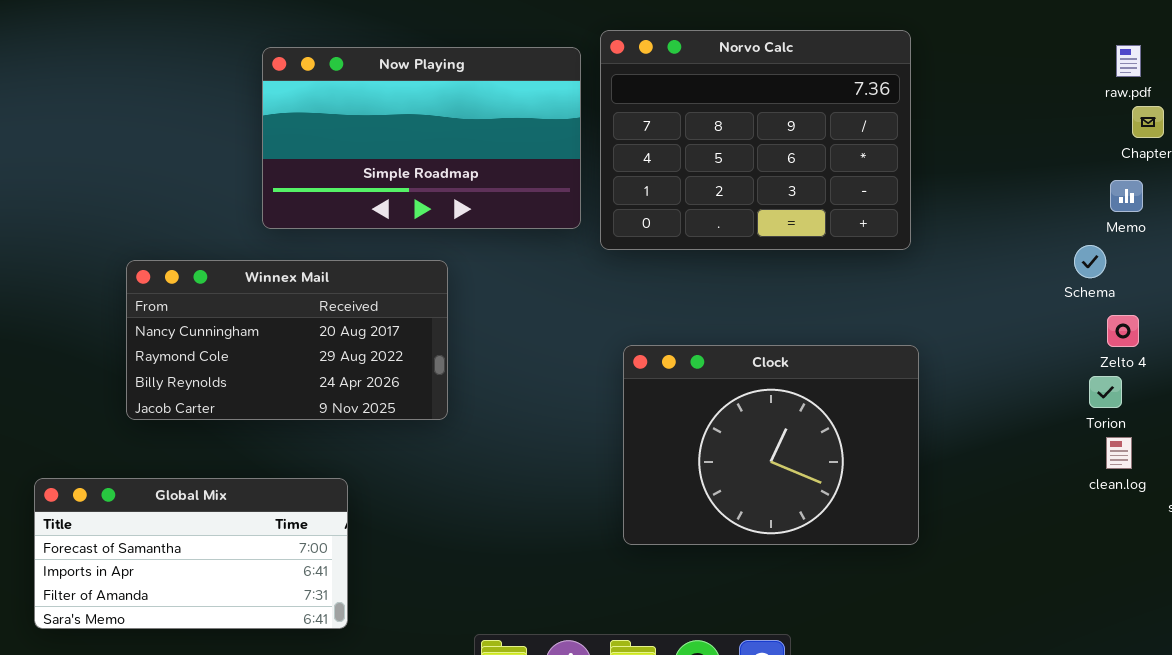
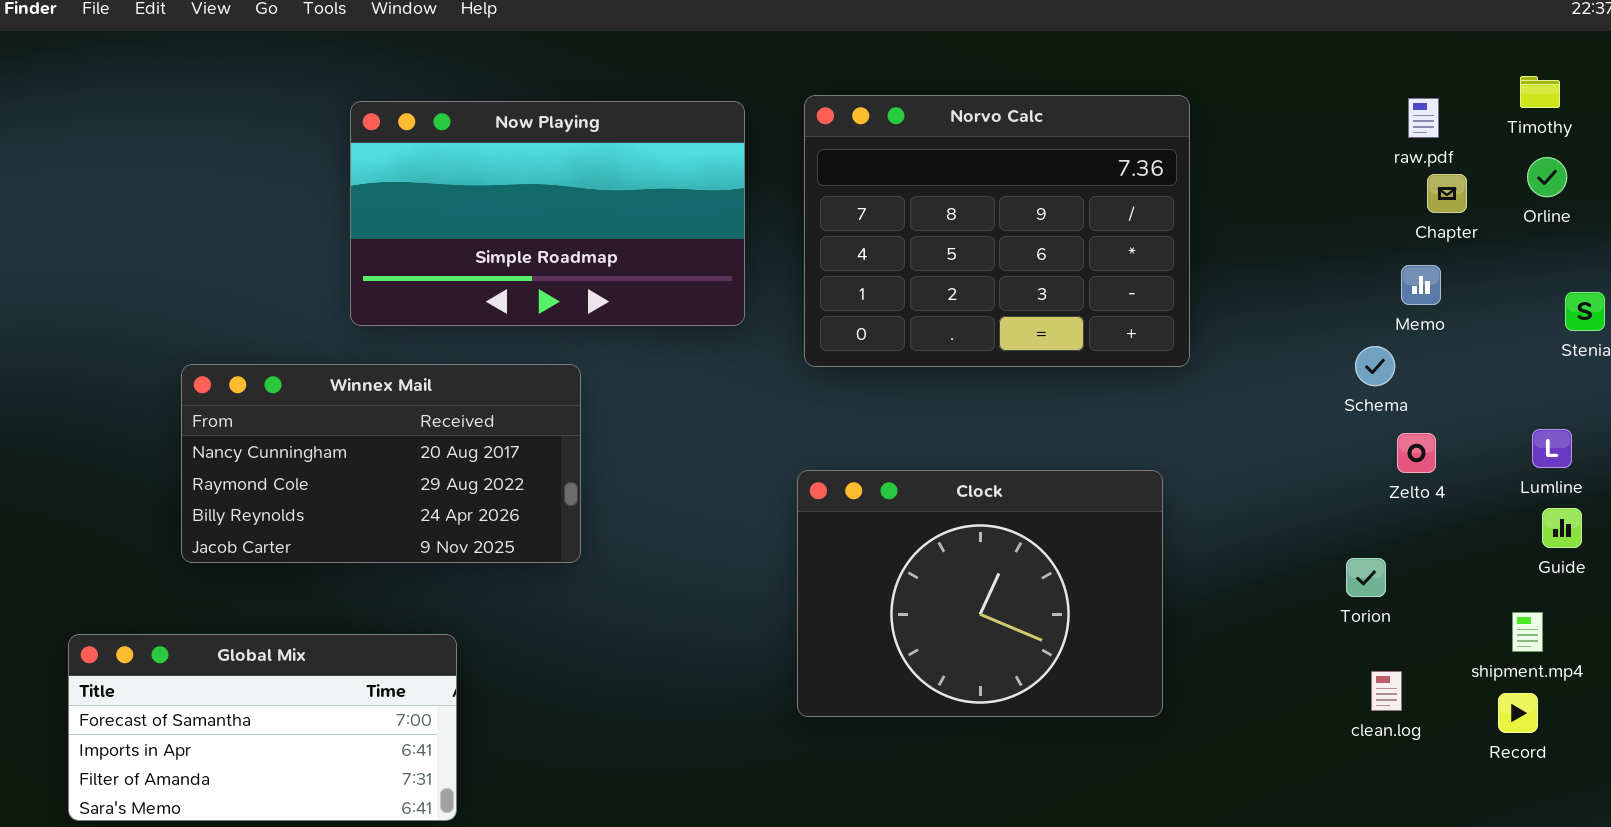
Norvo Calc: [600,30,911,250] -> [804,95,1190,367], moved
Torion: [1089,376,1122,408] -> [1346,558,1386,597], moved
clean.log: [1106,437,1132,469] -> [1371,671,1402,711], moved

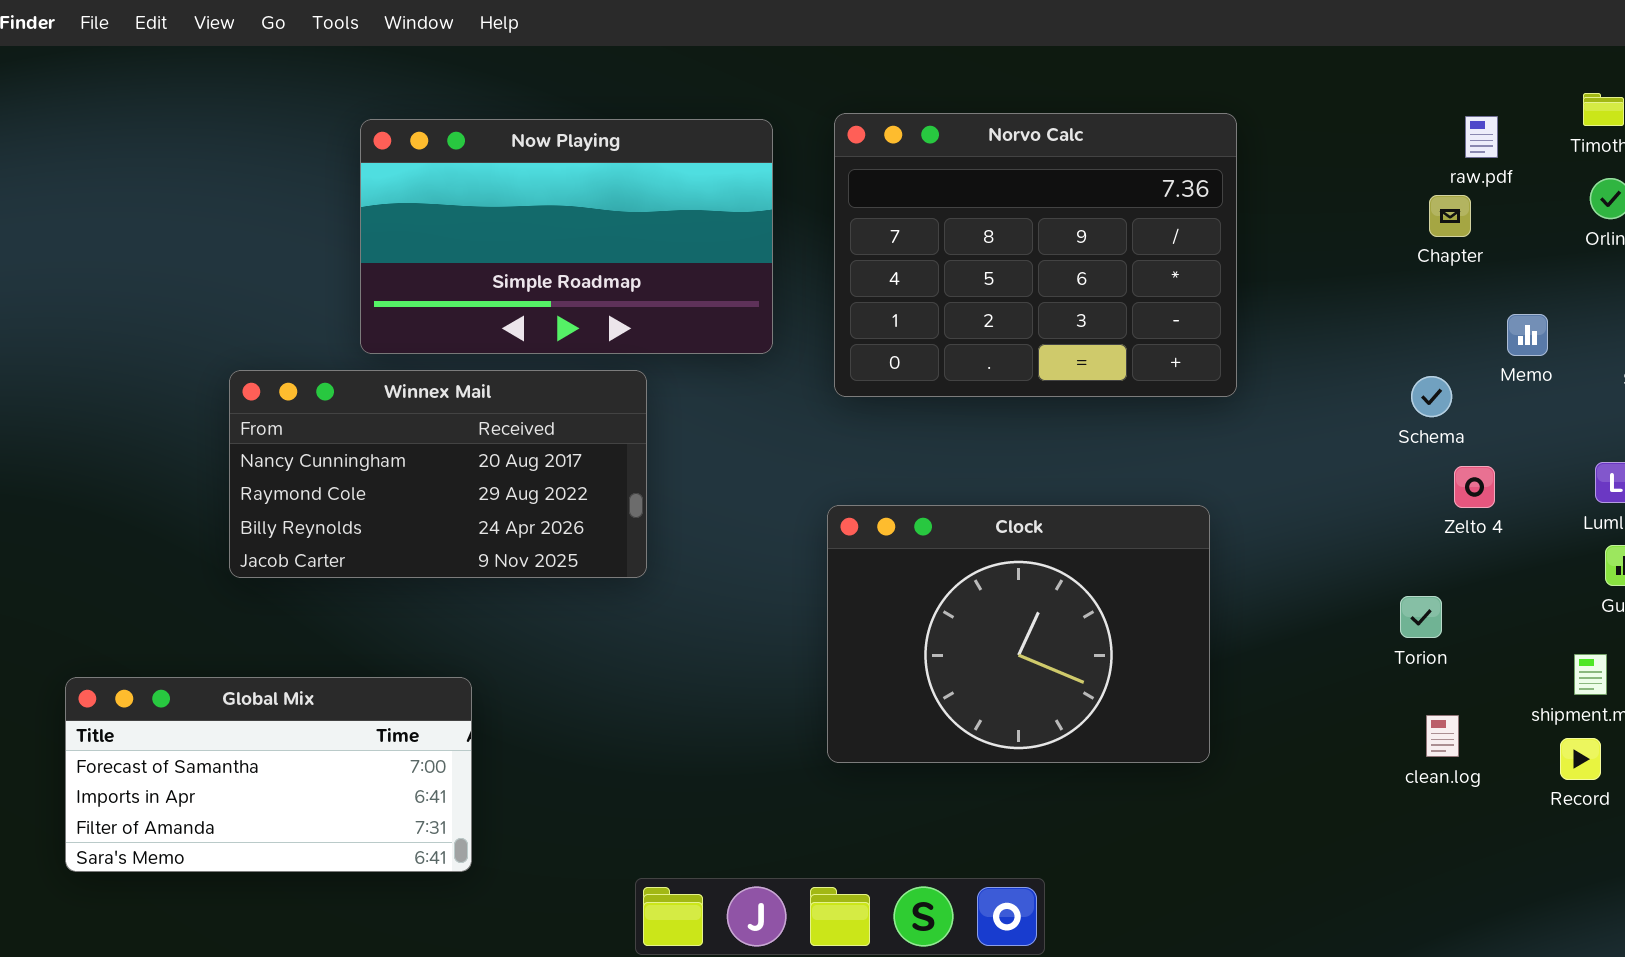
Chapter: [1427,174,1467,213] -> [1429,195,1471,237], moved
Memo: [1401,265,1441,305] -> [1507,314,1548,356], moved
Winnex Mail: [181,364,581,563] -> [229,370,647,578], moved

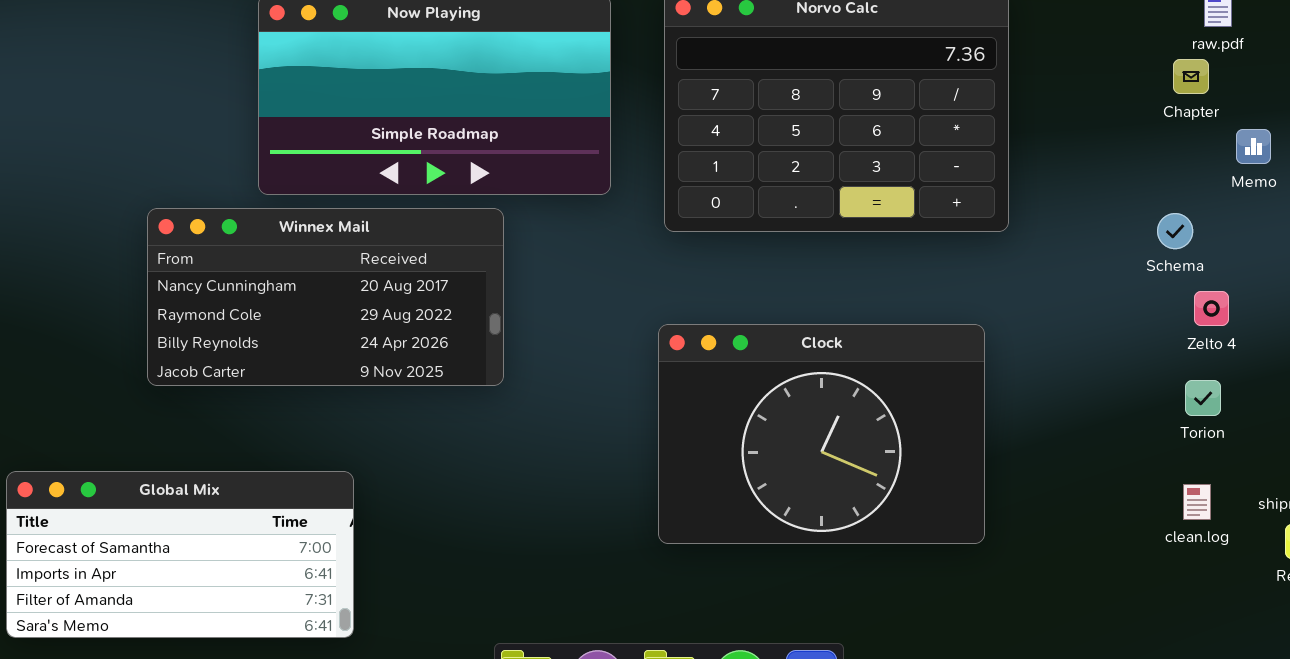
Memo: [1507,314,1548,356] -> [1236,129,1271,164], moved
Torion: [1400,596,1442,638] -> [1185,380,1221,416], moved
clean.log: [1426,715,1459,757] -> [1183,484,1211,520], moved

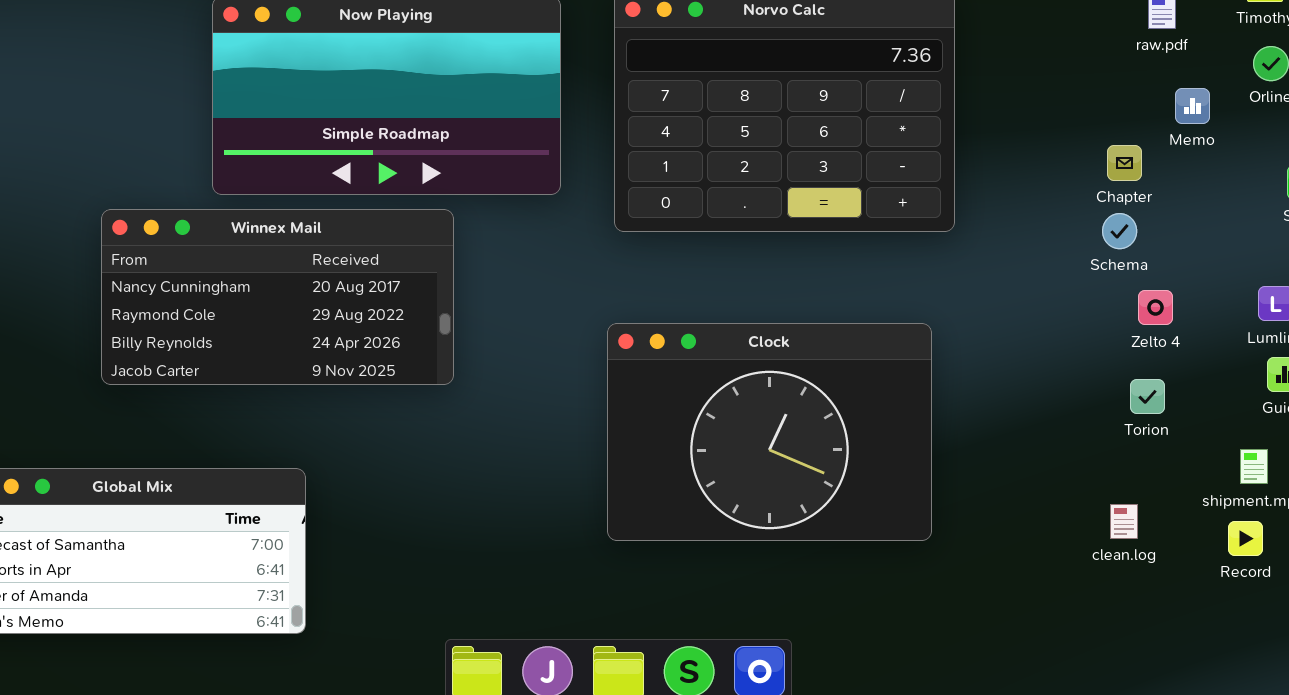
Chapter: [1173,59,1209,94] -> [1107,145,1142,181], moved
Memo: [1236,129,1271,164] -> [1175,88,1210,124], moved
clean.log: [1183,484,1211,520] -> [1110,504,1138,539], moved

